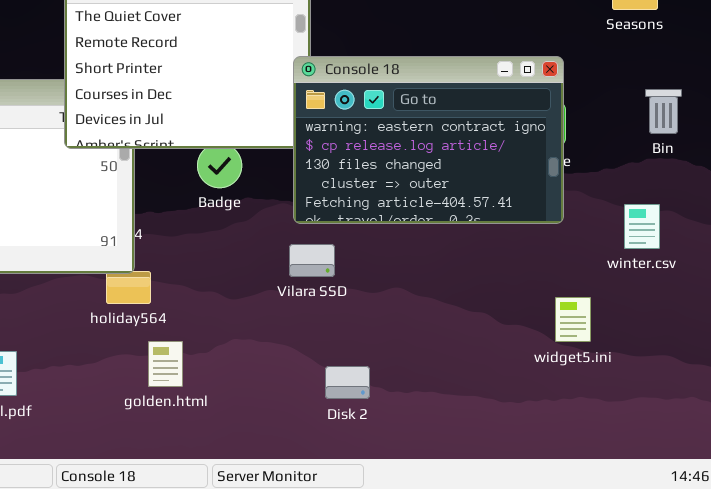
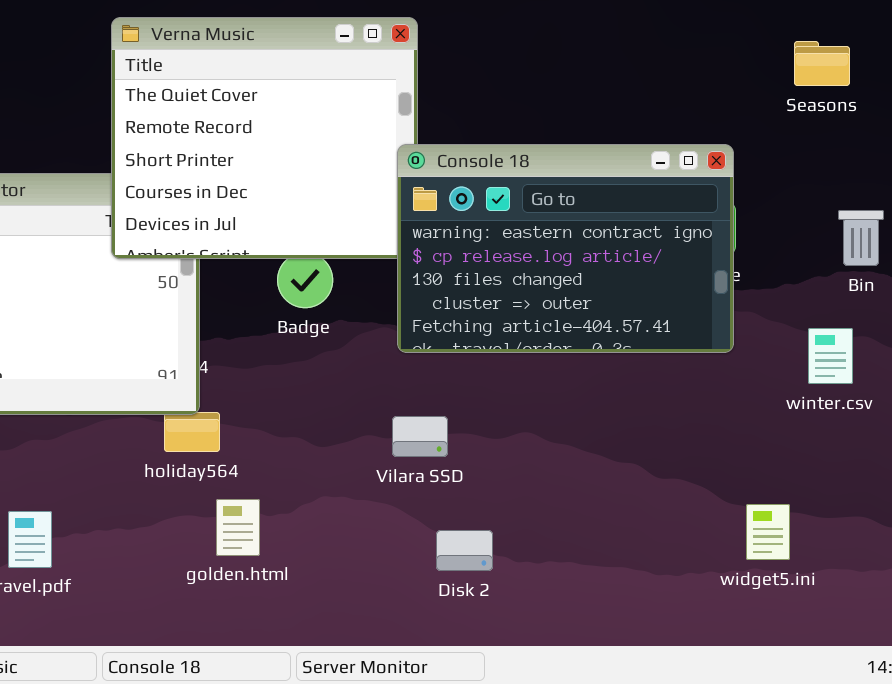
Bin: [645,89,682,134] -> [838,210,884,266], moved
Vilara SSD: [289,244,335,277] -> [392,416,448,457], moved
widget5.ini: [555,297,591,342] -> [746,504,790,560], moved

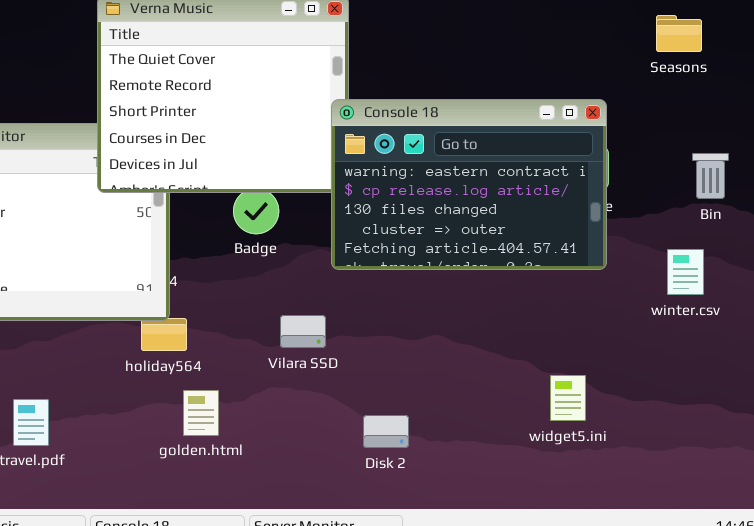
Vilara SSD: [392,416,448,457] -> [280,315,326,348], moved
widget5.ini: [746,504,790,560] -> [550,375,586,421], moved

